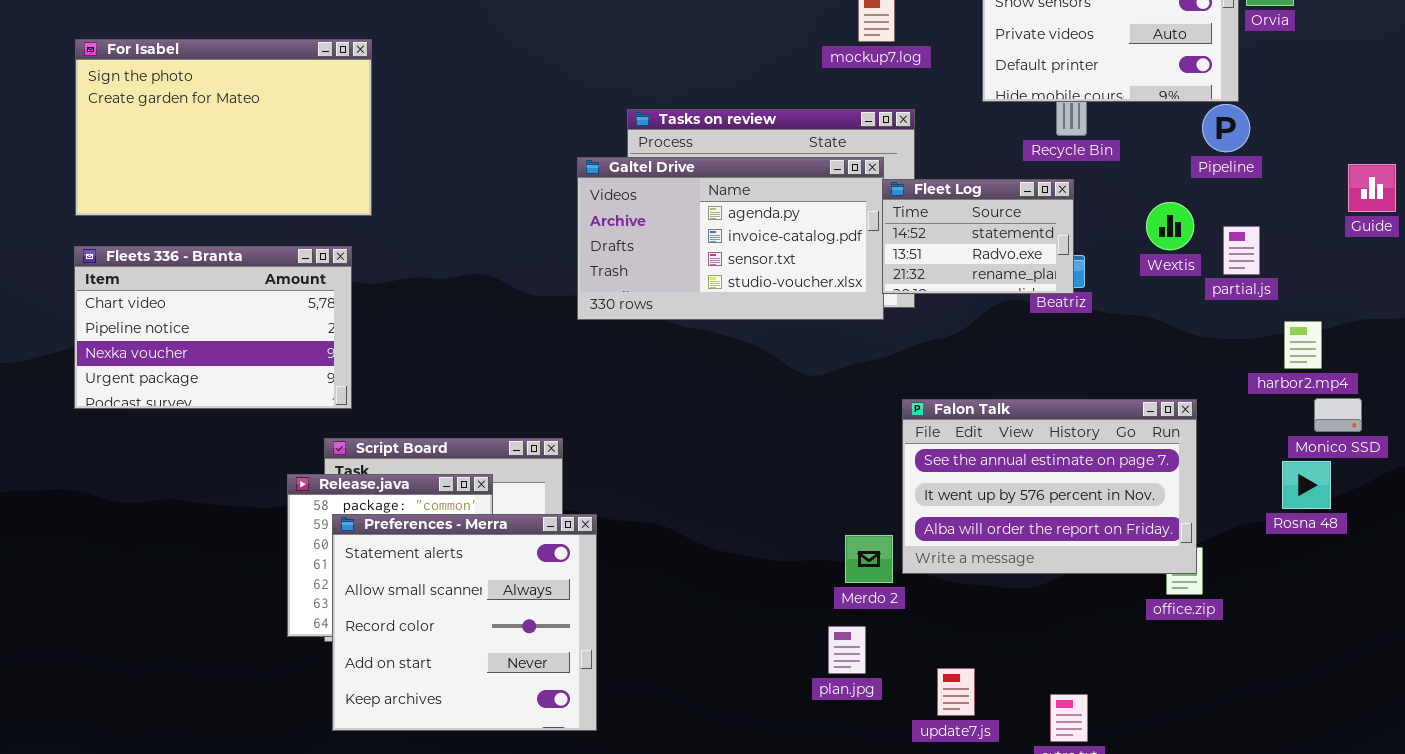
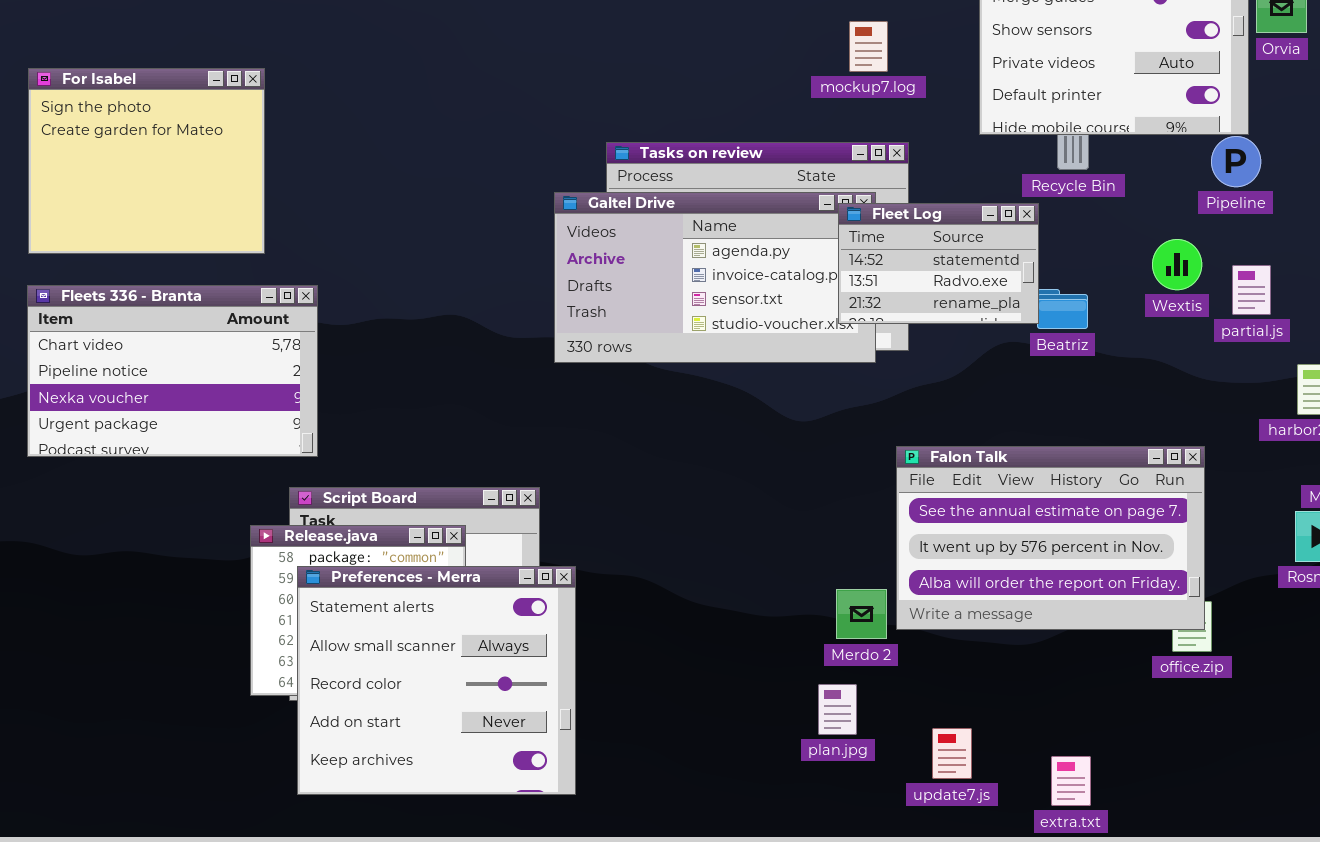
For Isabel: [75,39,372,216] -> [28,68,265,254], resized
Fleet Log: [882,179,1074,294] -> [838,203,1039,324], moved

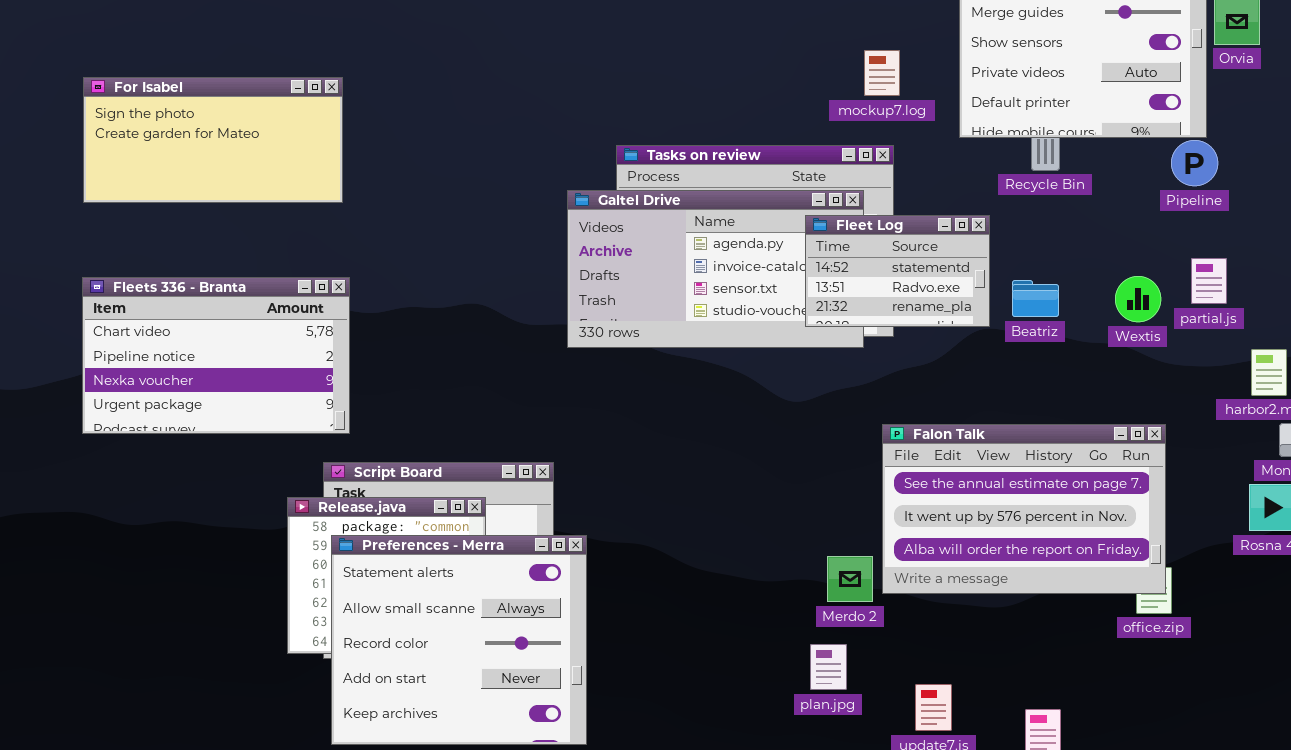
mockup7.log: [849,21,888,72] -> [864,50,900,96], moved
For Isabel: [28,68,265,254] -> [83,77,343,203], resized
Fleet Log: [838,203,1039,324] -> [805,215,990,327], moved
Wextis: [1152,239,1202,290] -> [1115,276,1161,322], moved

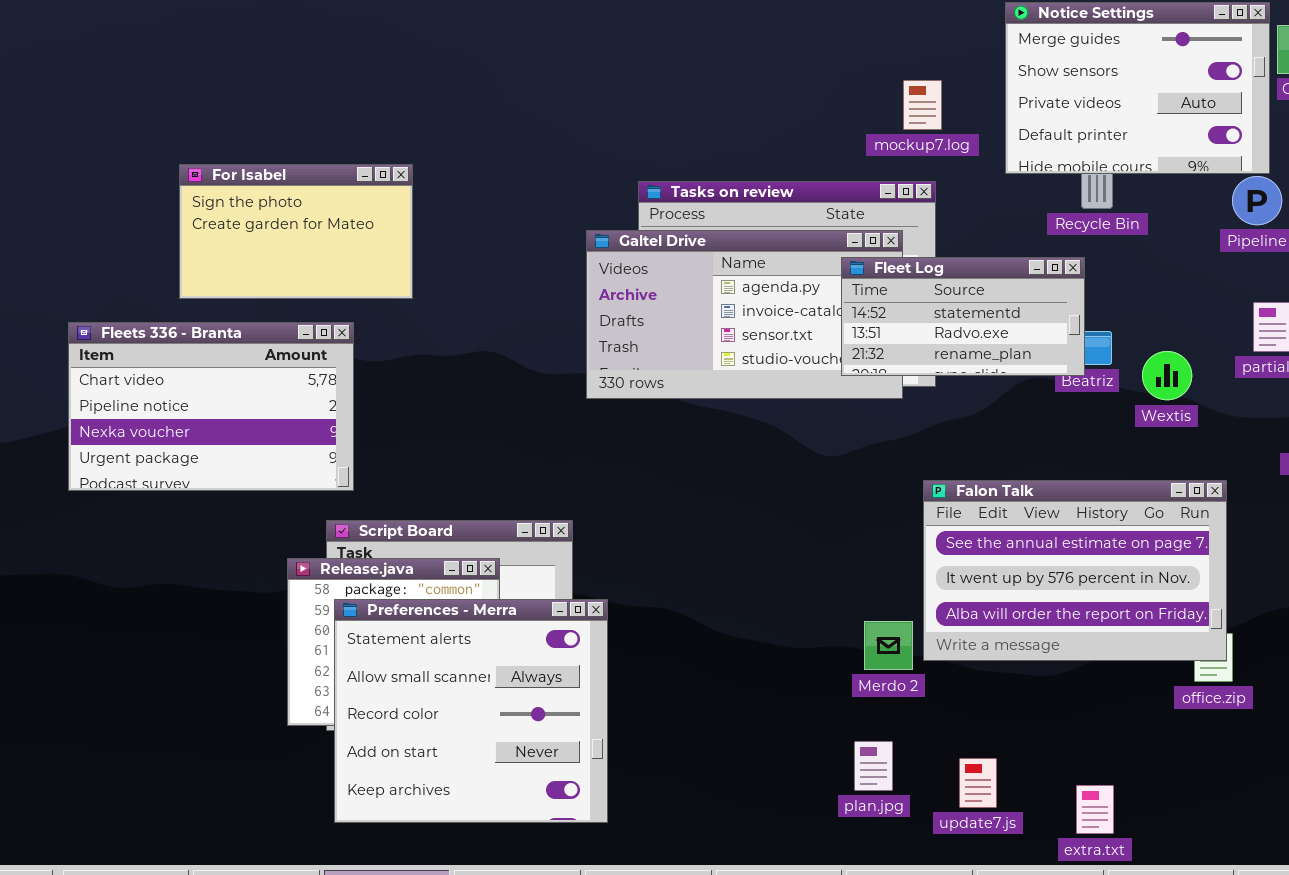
For Isabel: [83,77,343,203] -> [179,164,413,299], moved, resized
Fleet Log: [805,215,990,327] -> [841,257,1085,376], resized
Wextis: [1115,276,1161,322] -> [1142,351,1192,400], moved
plan.jpg: [810,644,847,690] -> [854,741,893,791], moved

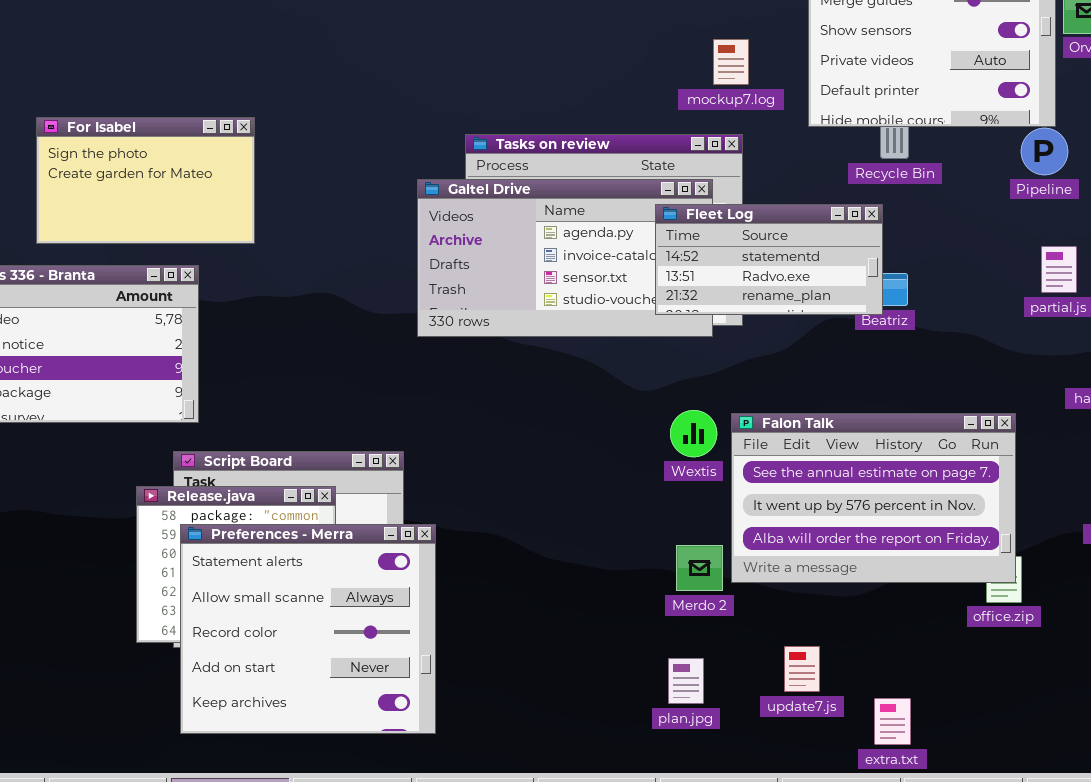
Wextis: [1142,351,1192,400] -> [670,410,717,457], moved
update7.js: [959,758,997,808] -> [784,646,820,692], moved

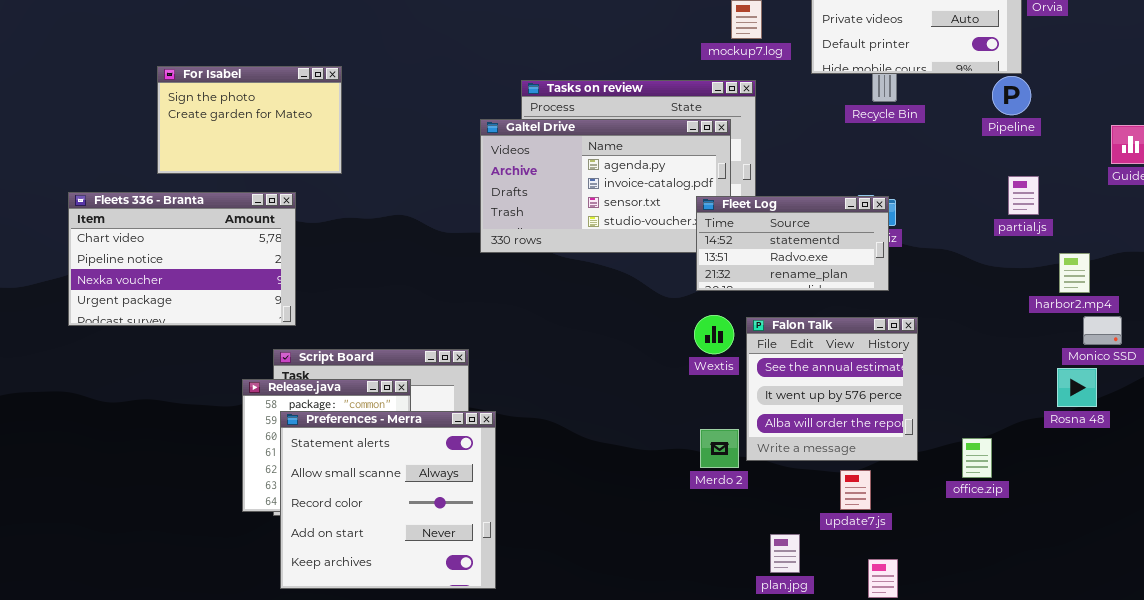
Fleet Log: [655,204,883,315] -> [696,196,889,291], moved
Falon Talk: [731,413,1016,583] -> [746,317,918,461], resized
update7.js: [784,646,820,692] -> [840,470,871,510], moved
plan.jpg: [668,658,704,704] -> [770,534,800,573], moved

